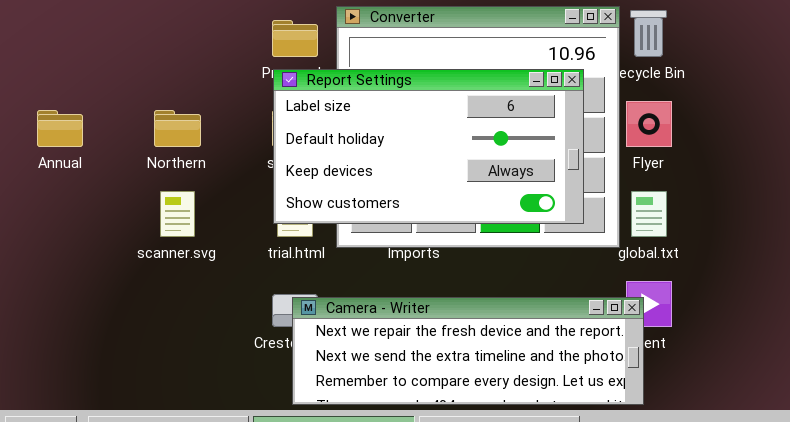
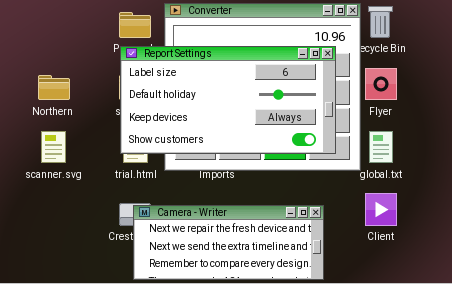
Camera - Writer: [292,297,644,405] -> [133,205,324,280], resized

